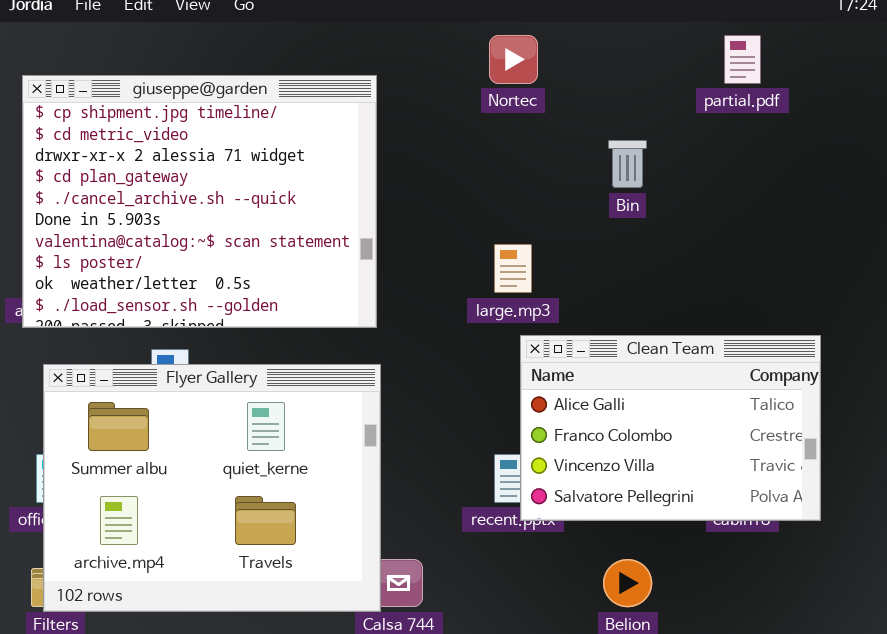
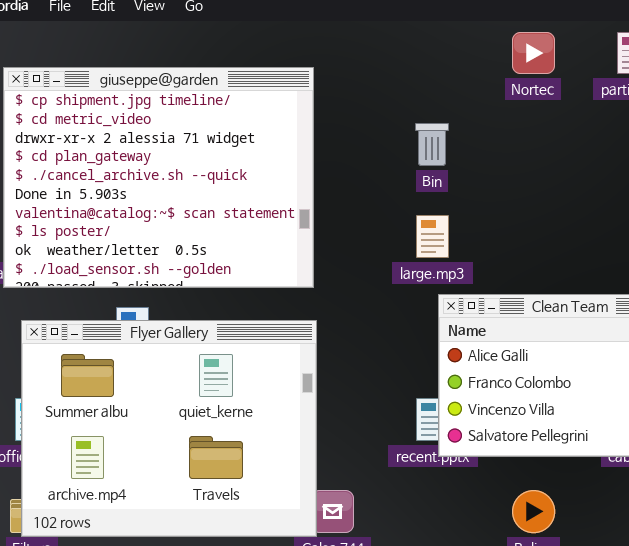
Nortec: [489,35,538,84] -> [512,32,555,74], moved
Bin: [608,140,647,188] -> [415,123,449,166], moved

